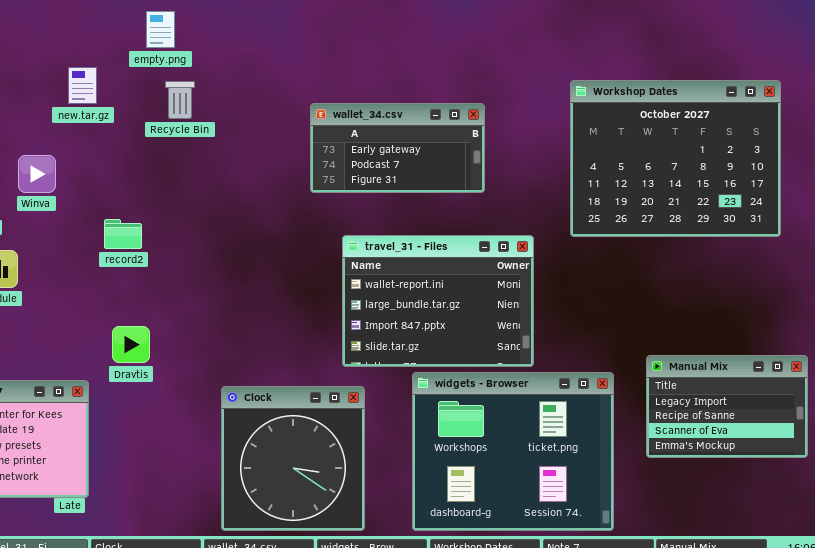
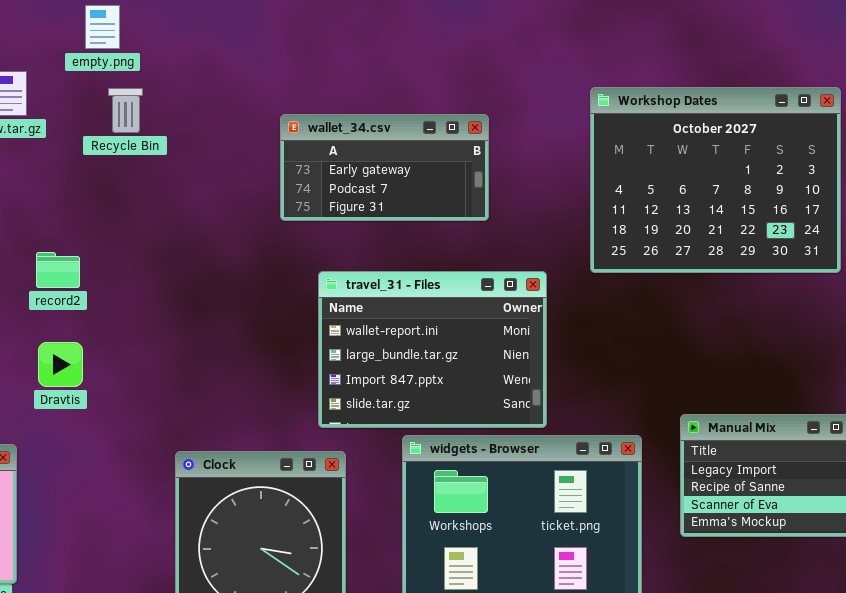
Dravtis: [112,326,150,363] -> [38,342,83,387], moved

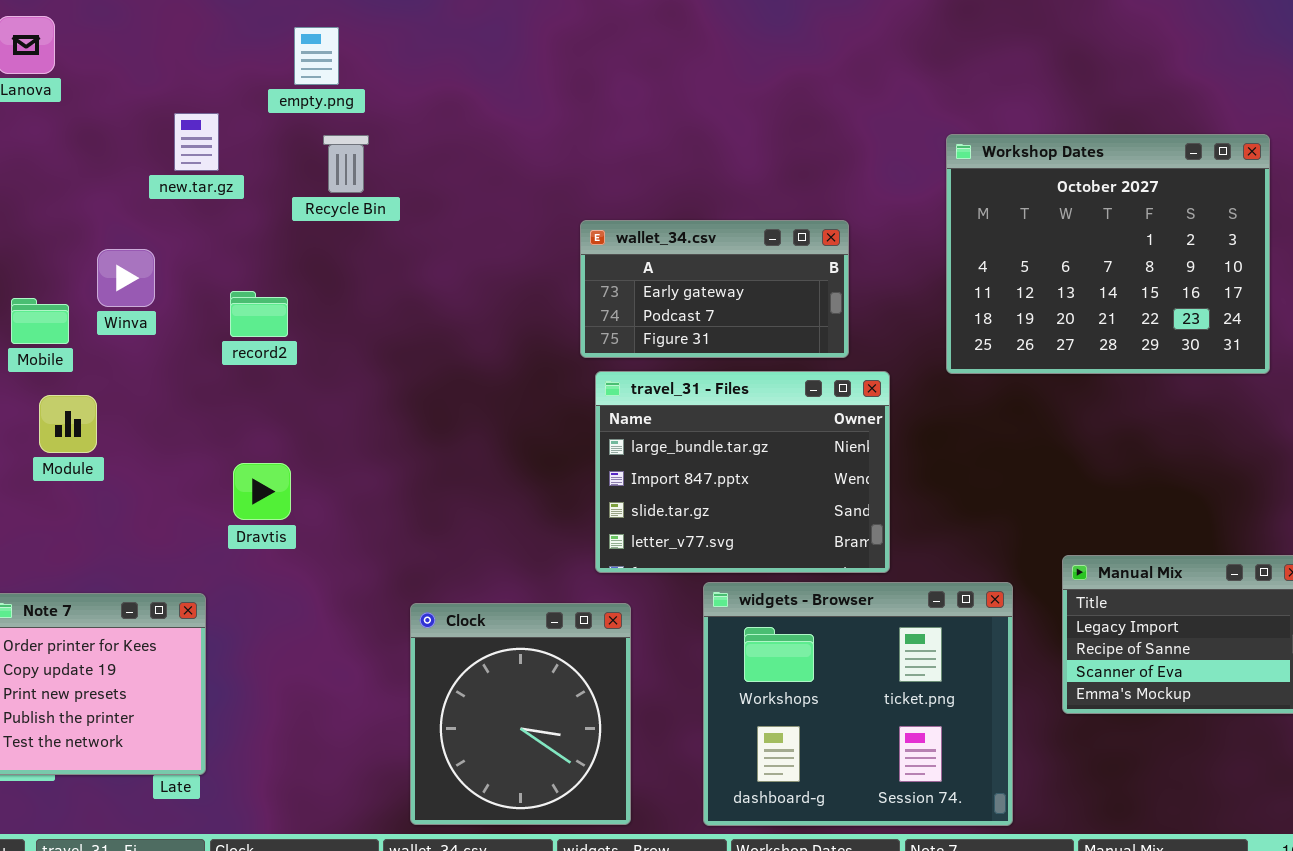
wallet_34.csv: [280,114,489,221] -> [580,220,849,358], moved
record2: [36,252,80,288] -> [230,291,288,337], moved
travel_31 - Files: [318,271,547,428] -> [595,371,890,573], scrolled down 1 row

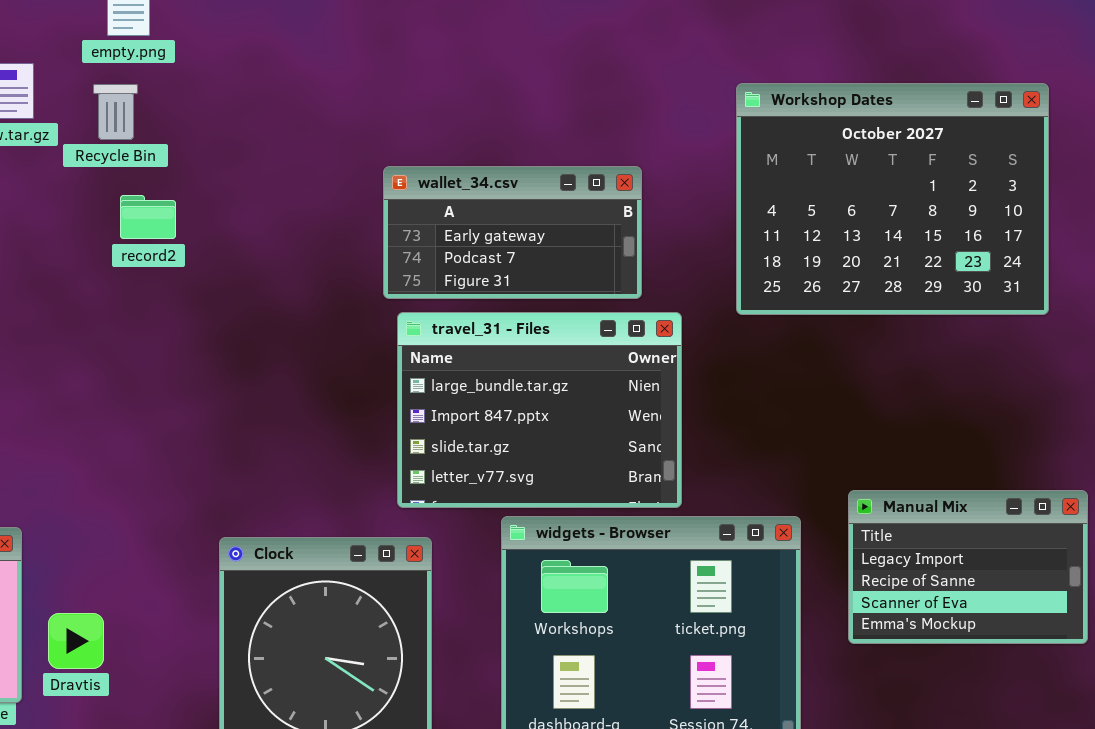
Recycle Bin: [323,135,369,193] -> [93,84,138,140], moved
record2: [230,291,288,337] -> [120,195,176,239], moved
Dravtis: [233,463,291,520] -> [48,613,104,669], moved

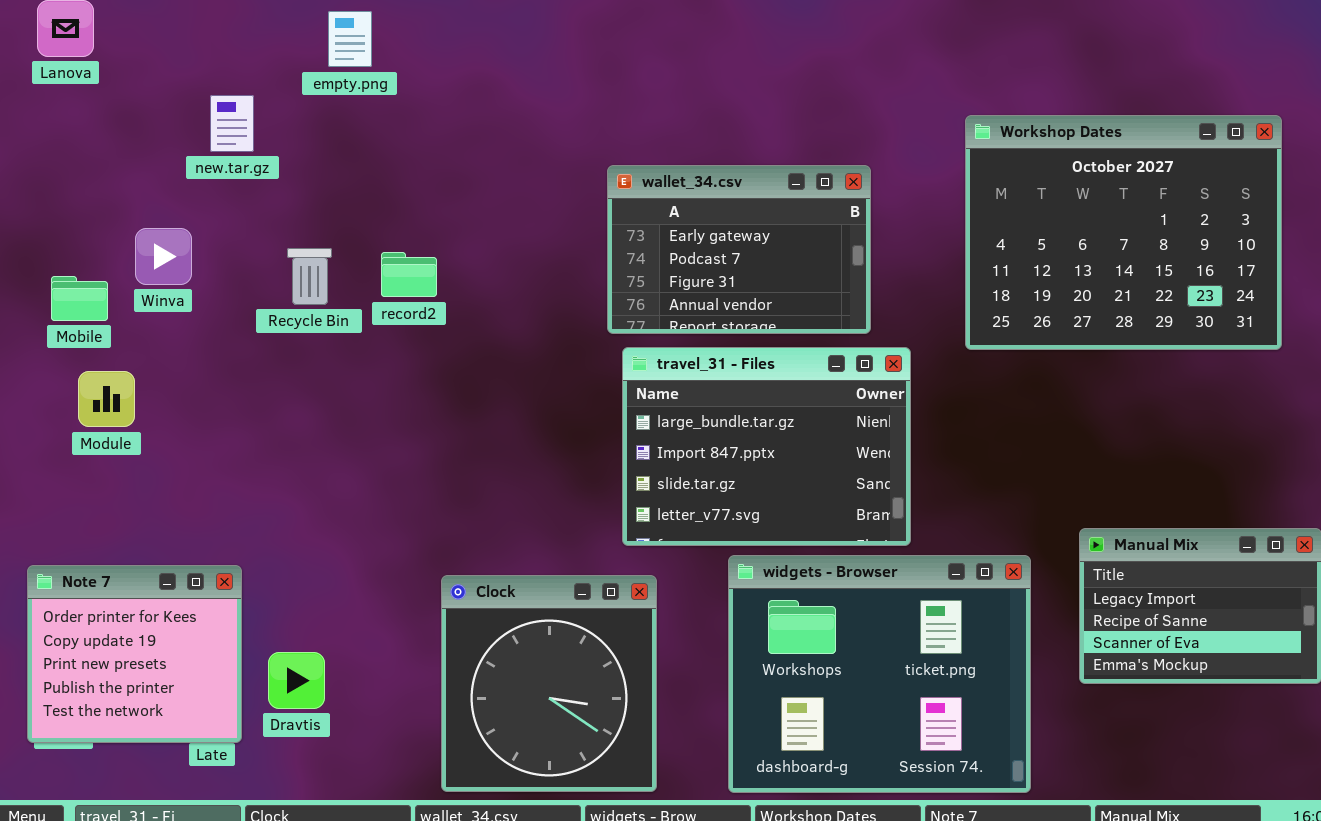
Recycle Bin: [93,84,138,140] -> [287,248,332,305], moved
wallet_34.csv: [383,166,642,299] -> [607,165,871,334], resized
record2: [120,195,176,239] -> [381,252,437,297], moved

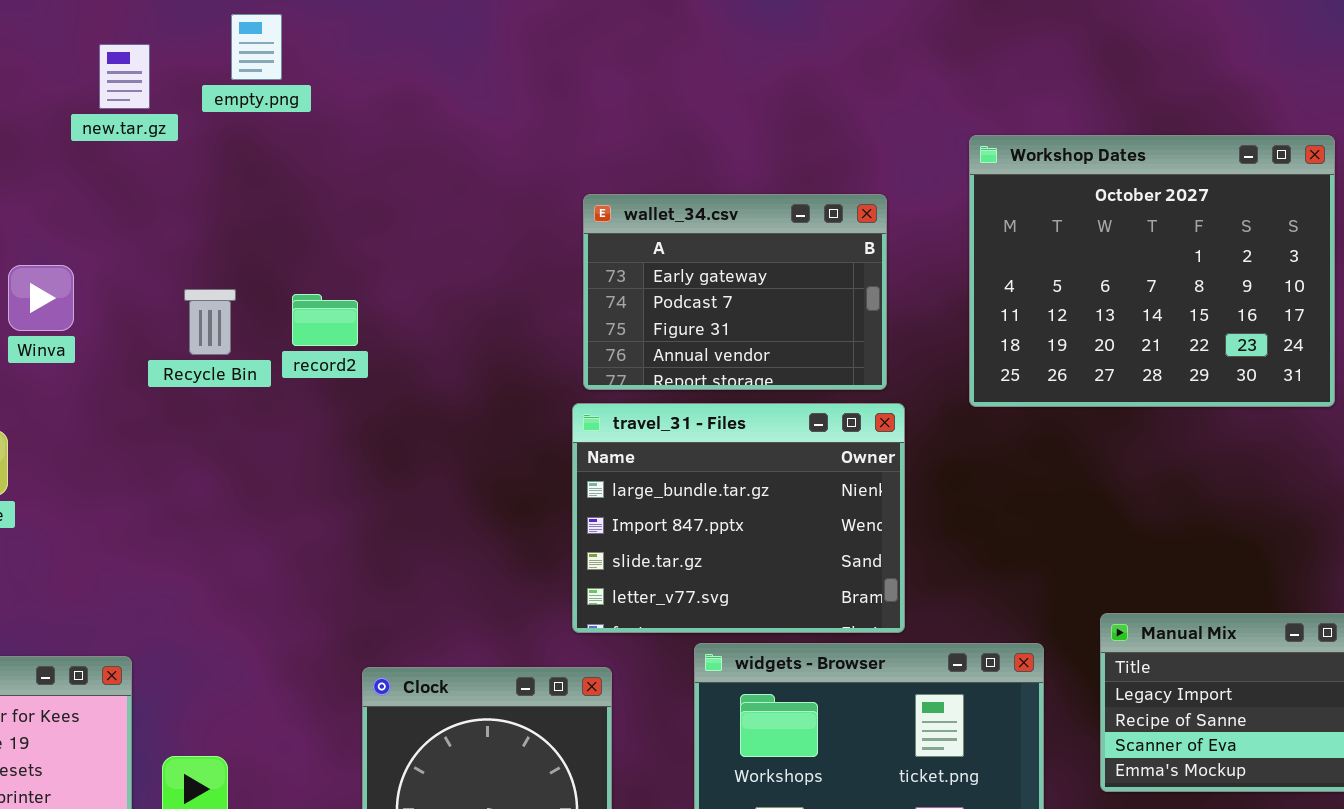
new.tar.gz: [210,95,254,152] -> [99,44,150,109], moved
wallet_34.csv: [607,165,871,334] -> [583,194,887,390], moved

